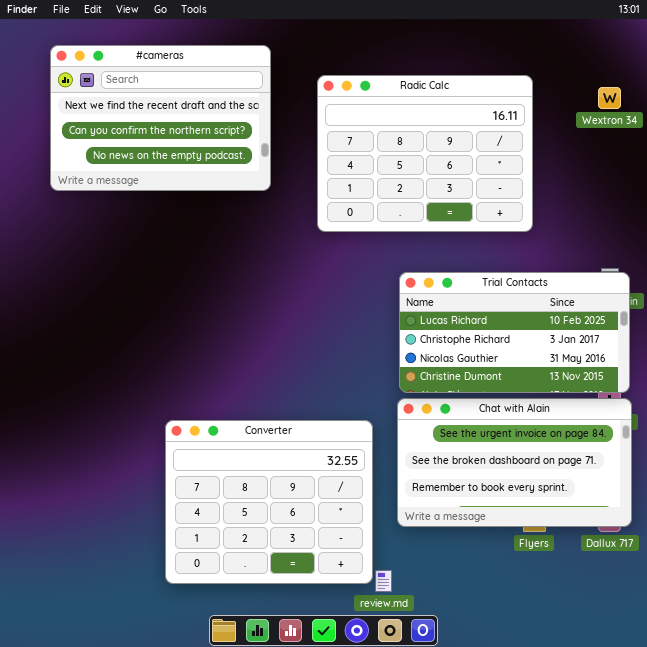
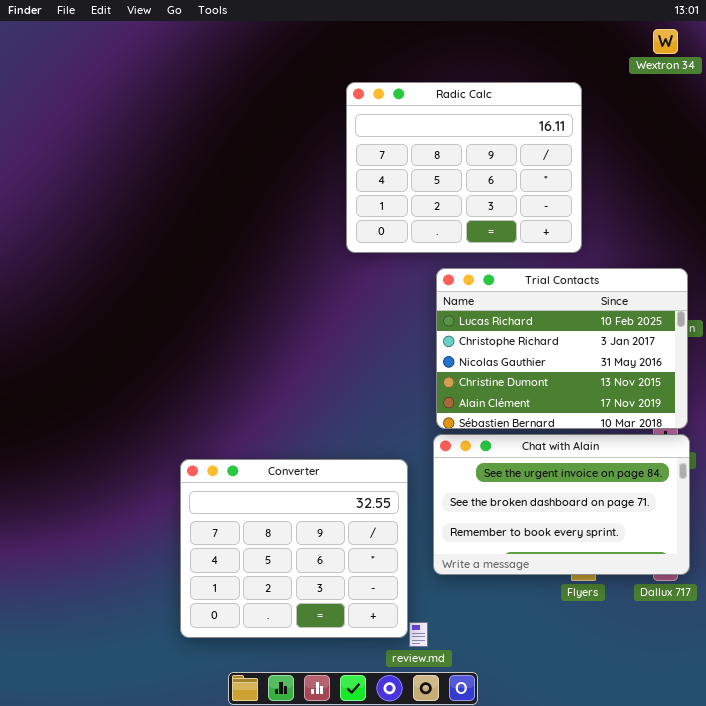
#cameras: [50,45,271,191] -> none, closed
Wextron 34: [598,87,621,109] -> [653,29,678,54], moved
Trial Contacts: [399,272,630,393] -> [436,268,688,429], resized

